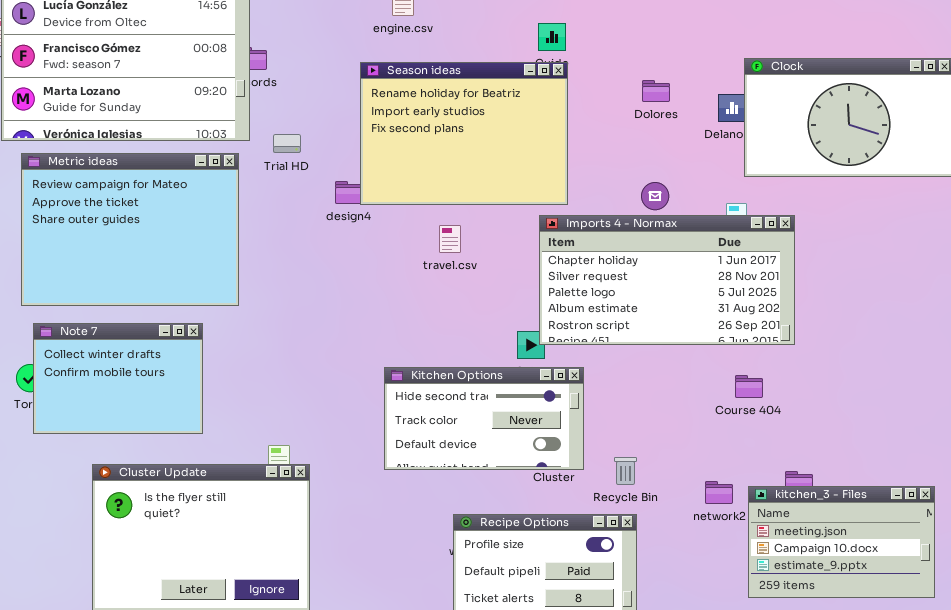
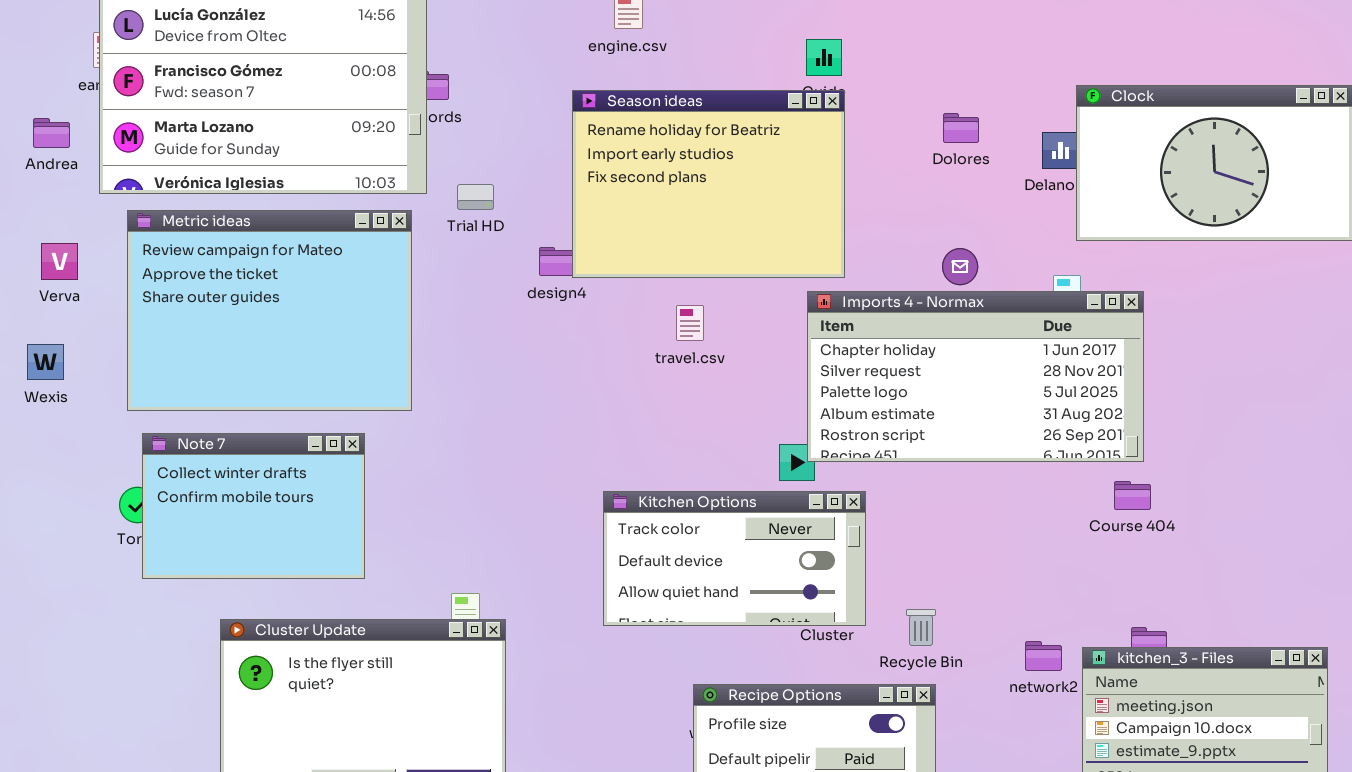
Kitchen Options: [384,367,584,470] -> [603,491,866,626], scrolled down 1 row
Course 404: [735,375,763,398] -> [1114,481,1151,510], moved

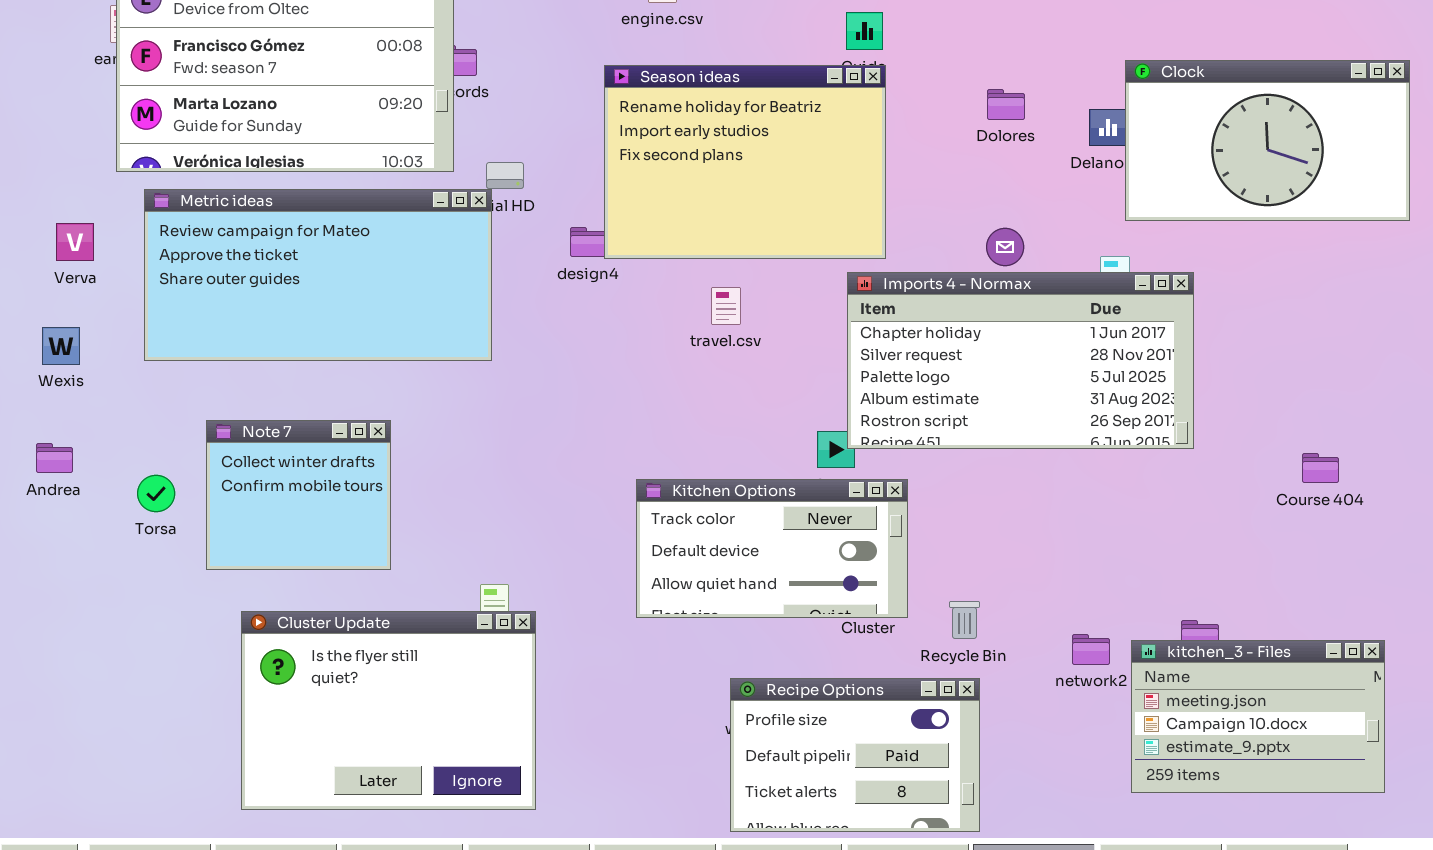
Andrea: [33,118,70,148] -> [36,443,73,473], moved
Metric ideas: [127,210,412,411] -> [144,189,492,361], resized
Note 7: [142,433,365,579] -> [206,420,391,570], resized
Course 404: [1114,481,1151,510] -> [1302,453,1339,483], moved

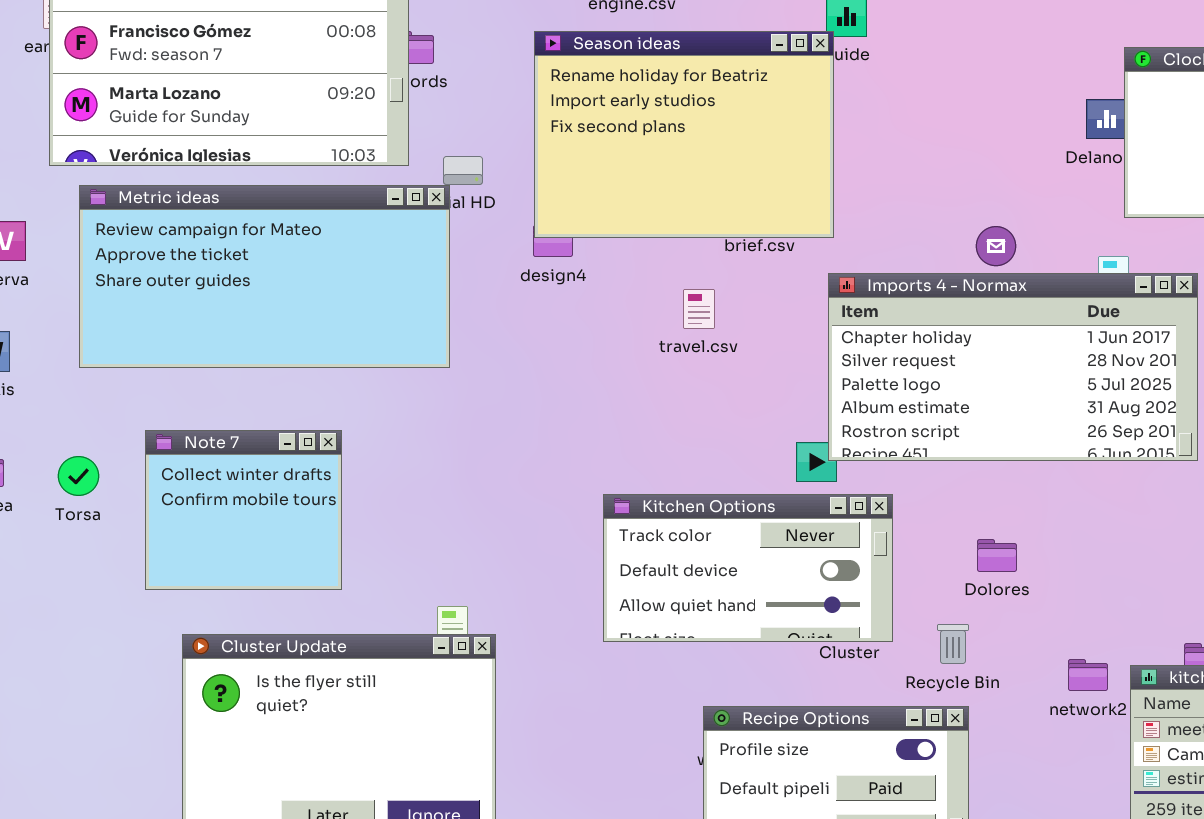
Season ideas: [604,65,886,259] -> [534,31,834,238], moved
Dolores: [987,89,1025,120] -> [977,539,1017,572], moved
Torsa: [137,475,175,512] -> [58,456,99,496], moved

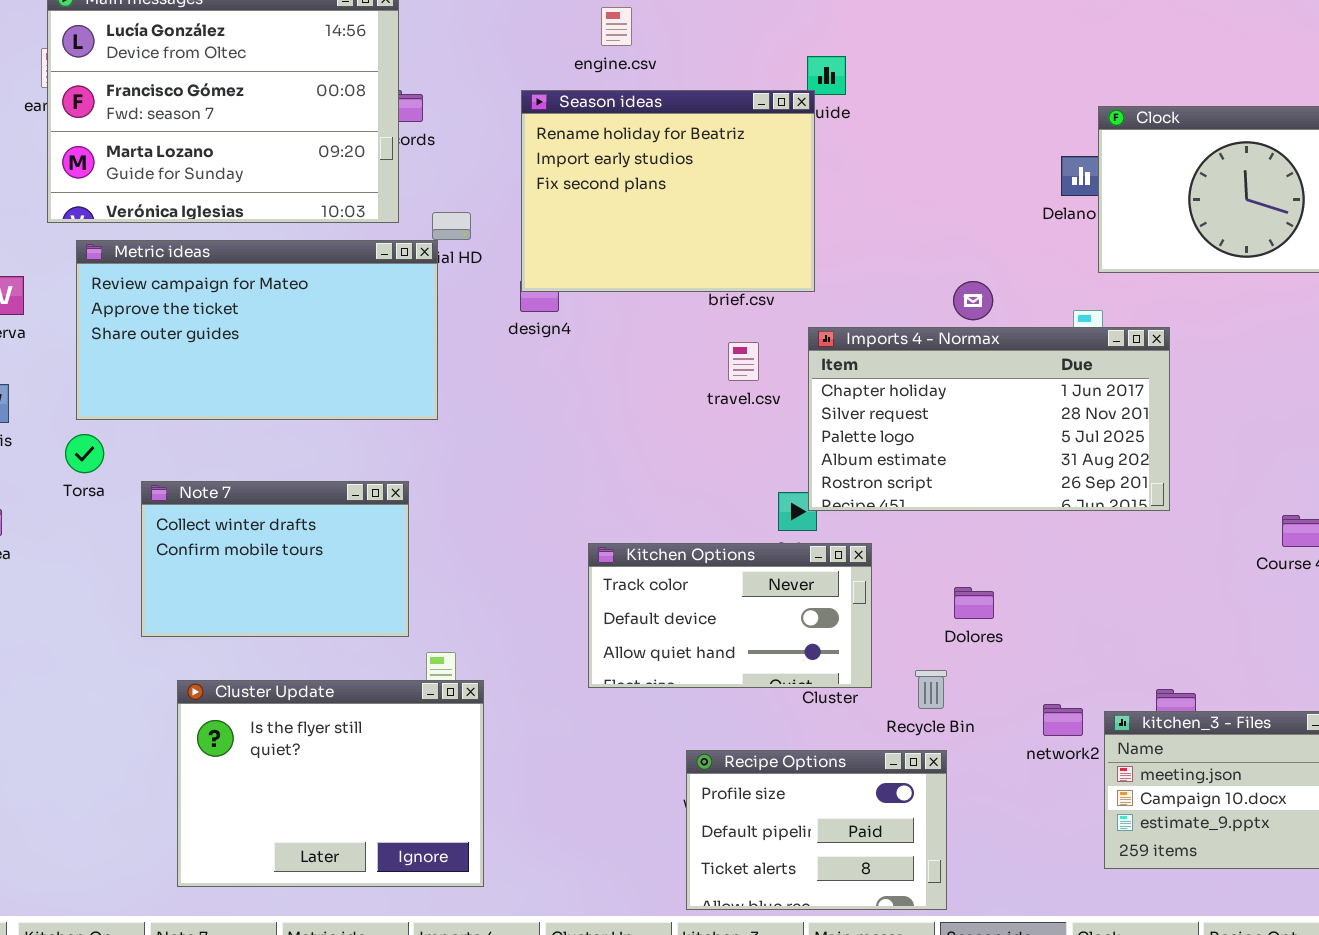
travel.csv: [683,289,715,329] -> [728,342,759,381], moved
Note 7: [145,430,342,590] -> [141,481,409,637], resized
Torsa: [58,456,99,496] -> [65,434,104,473], moved

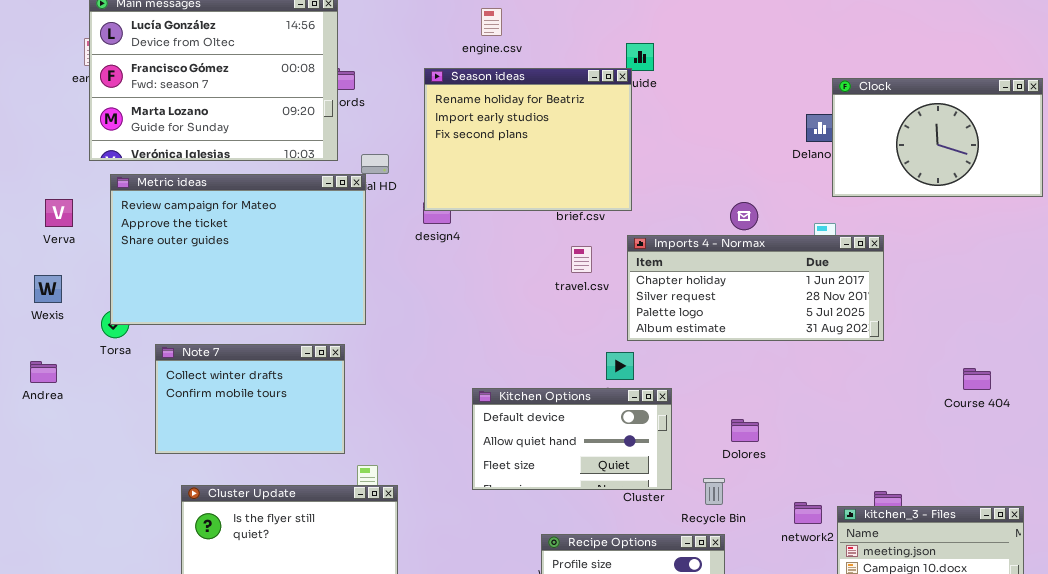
Metric ideas: [76,240,438,420] -> [110,174,366,325], resized
Imports 4 - Normax: [808,327,1170,511] -> [627,235,884,341], resized
Kitchen Options: [588,543,872,688] -> [472,388,672,490], scrolled down 1 row

